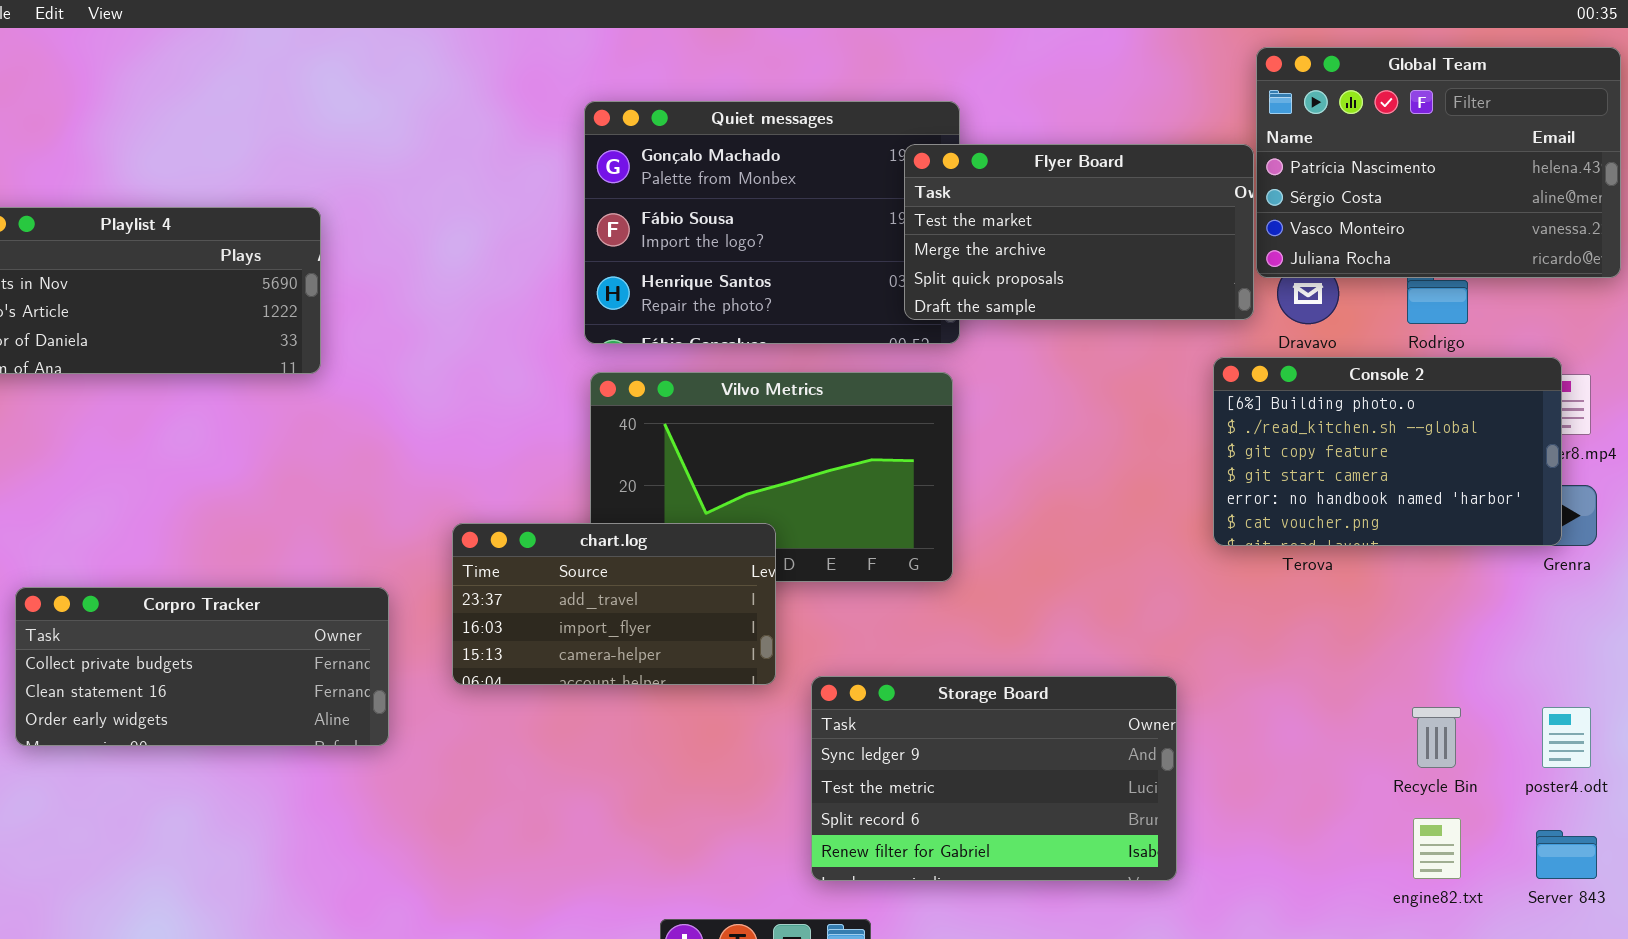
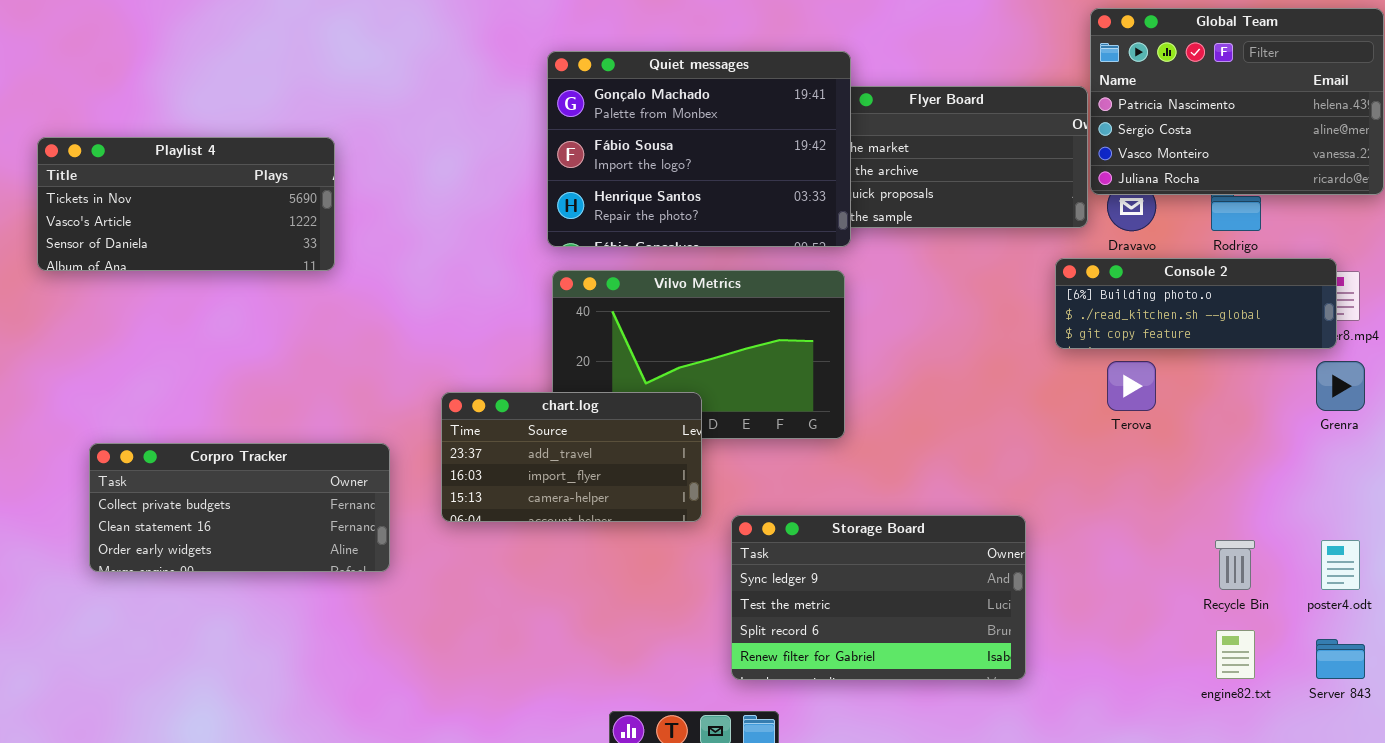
Quiet messages: [584,101,960,344] -> [547,51,851,247], raised
Console 2: [1213,357,1562,546] -> [1055,258,1337,349], resized

